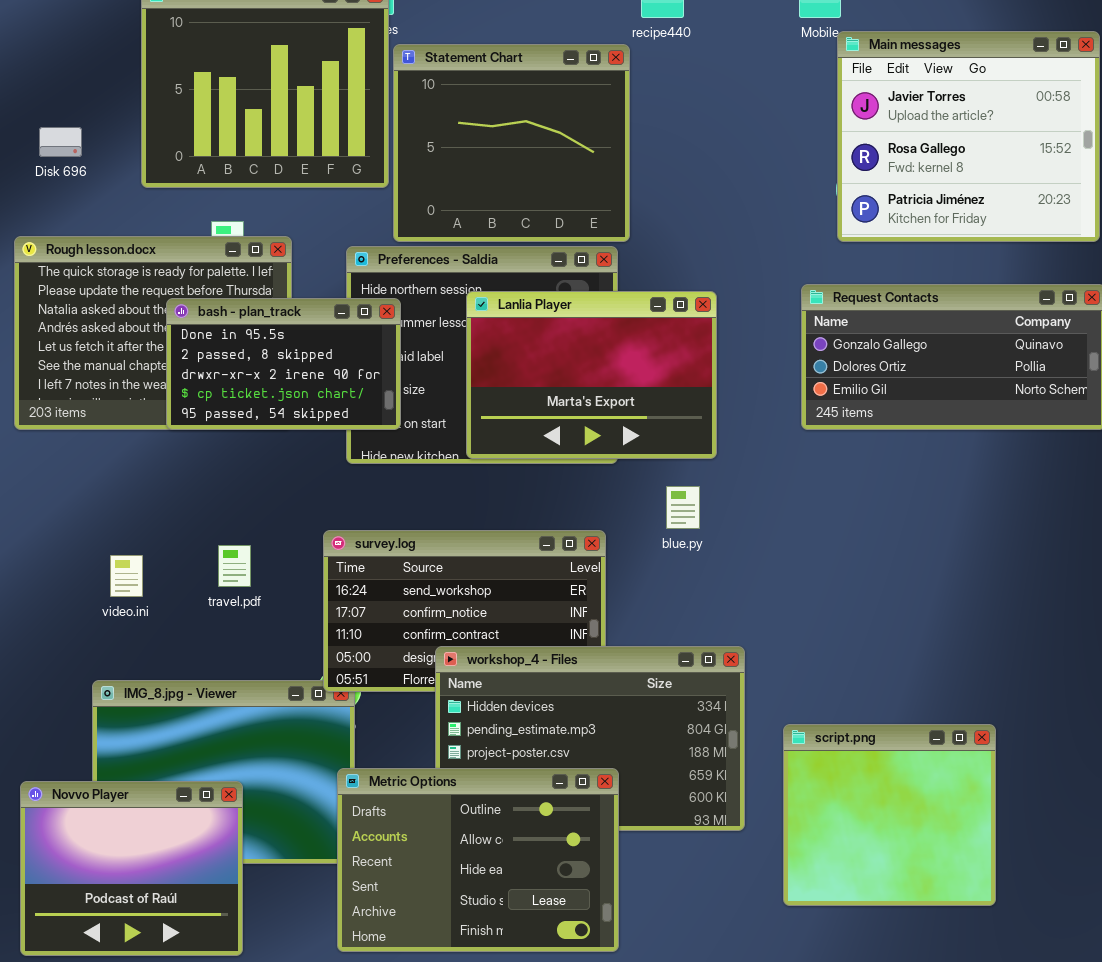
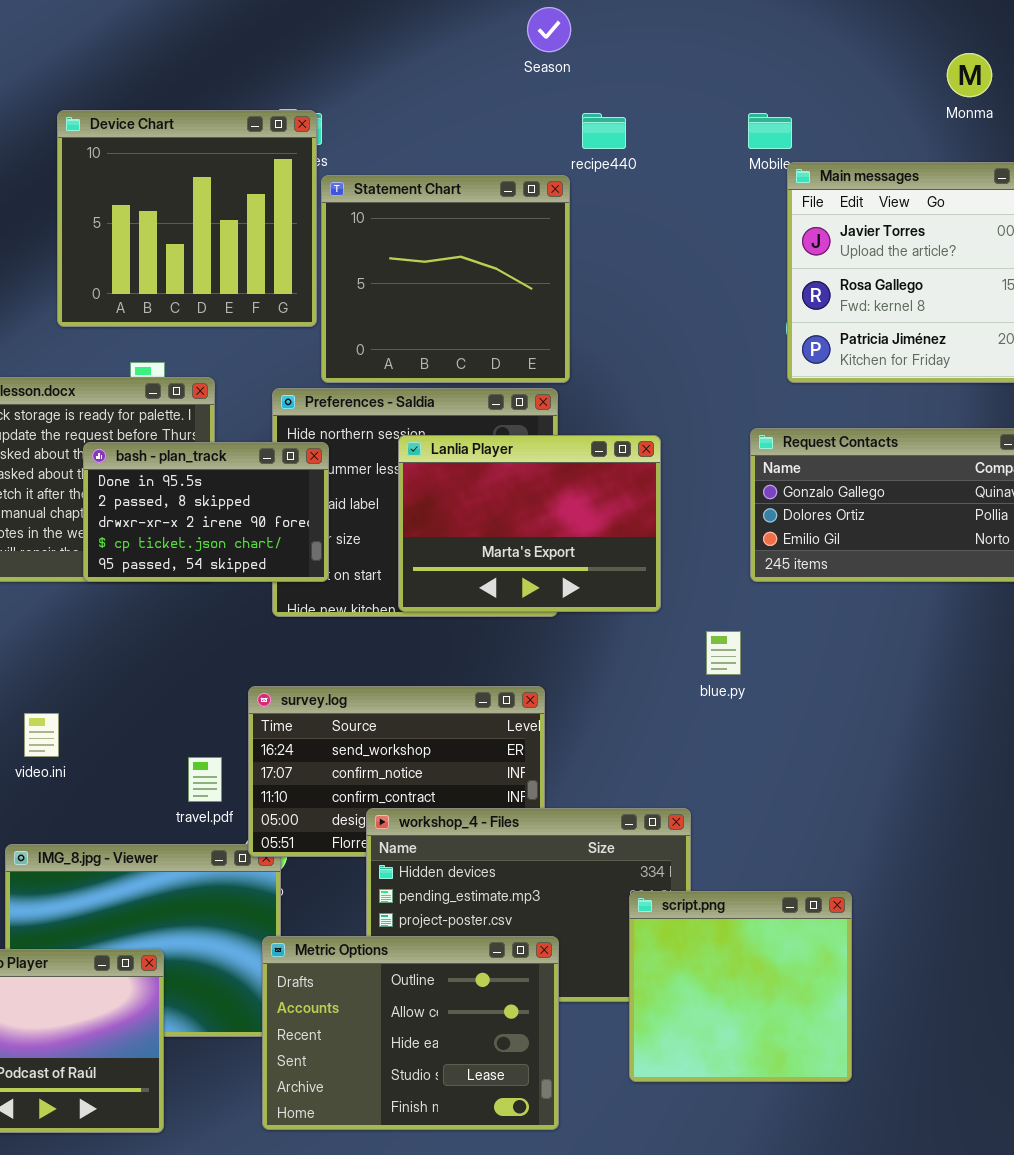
blue.py: [666,486,700,529] -> [706,631,741,675], moved
travel.pdf: [218,545,251,587] -> [188,757,222,802], moved
script.png: [783,724,996,906] -> [629,891,852,1082], moved

